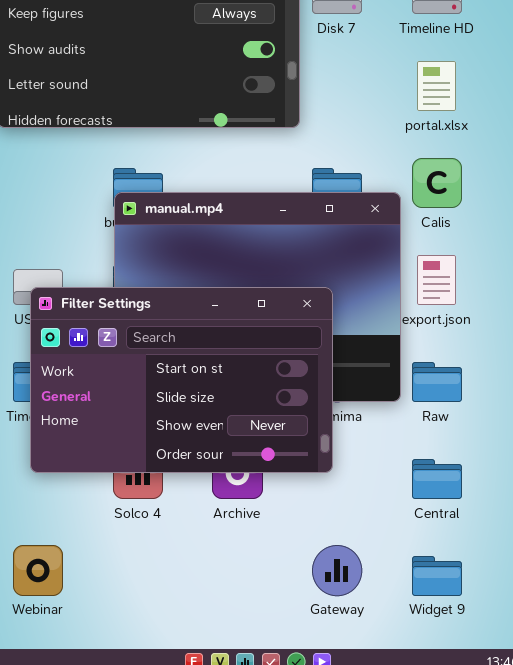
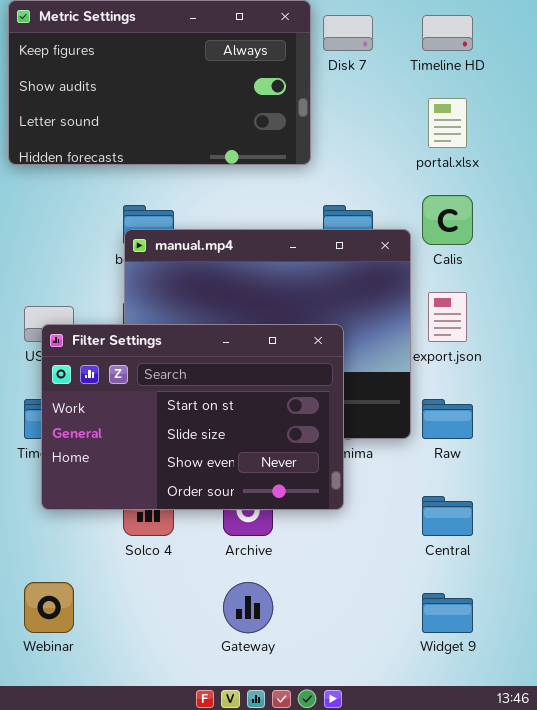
Gateway: [312,545,362,596] -> [223,582,273,633], moved

